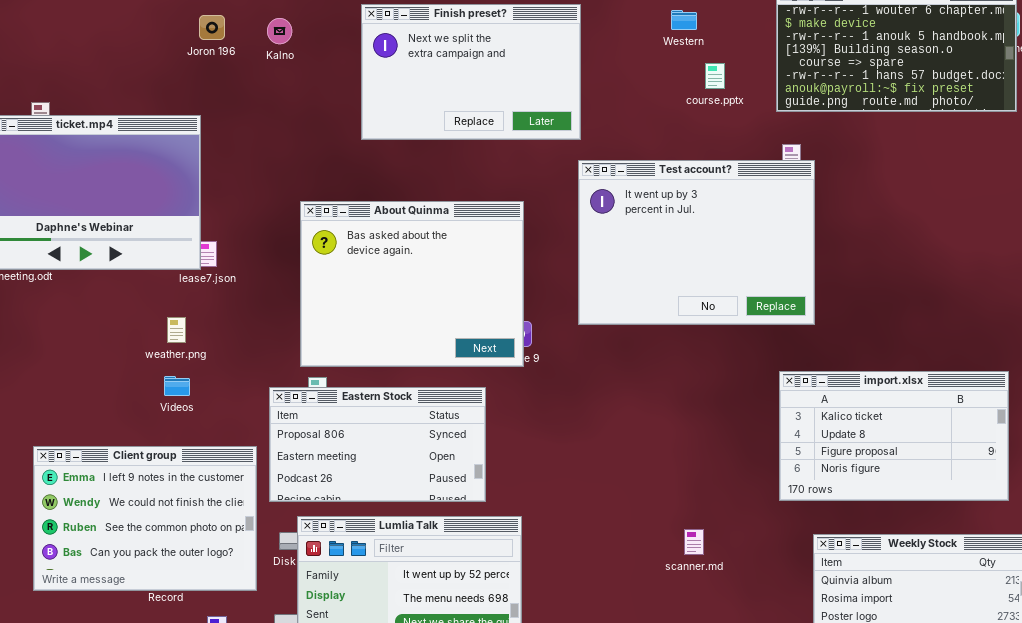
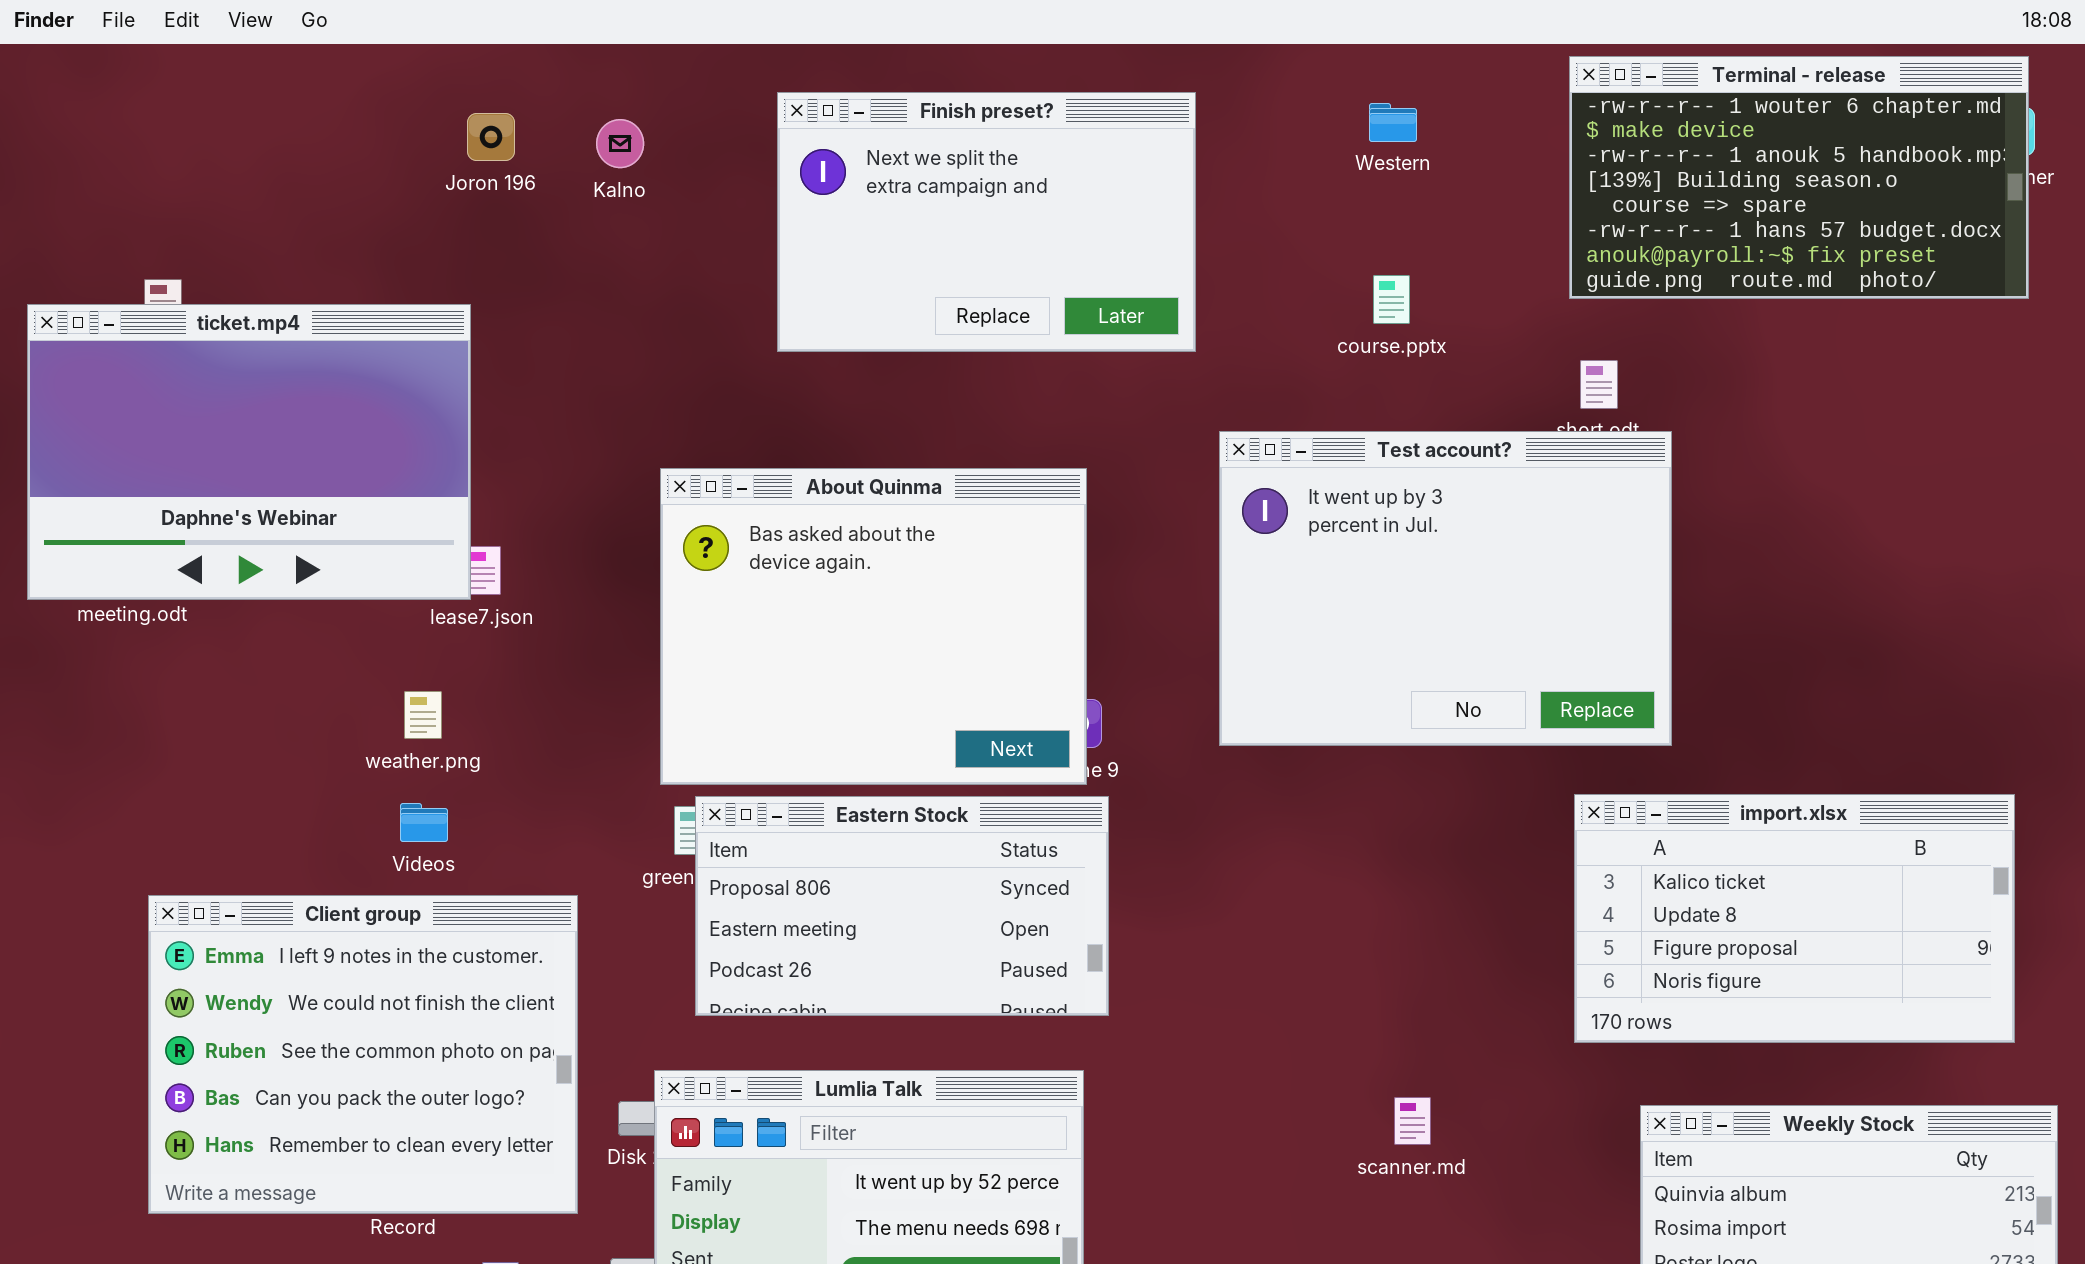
course.pptx: [705,63,725,89] -> [1373,275,1410,324], moved
Test account?: [578,160,815,325] -> [1219,431,1672,746], moved
Eastern Stock: [269,387,486,502] -> [695,796,1109,1016], moved
Client group: [33,446,257,591] -> [148,895,578,1214], resized

